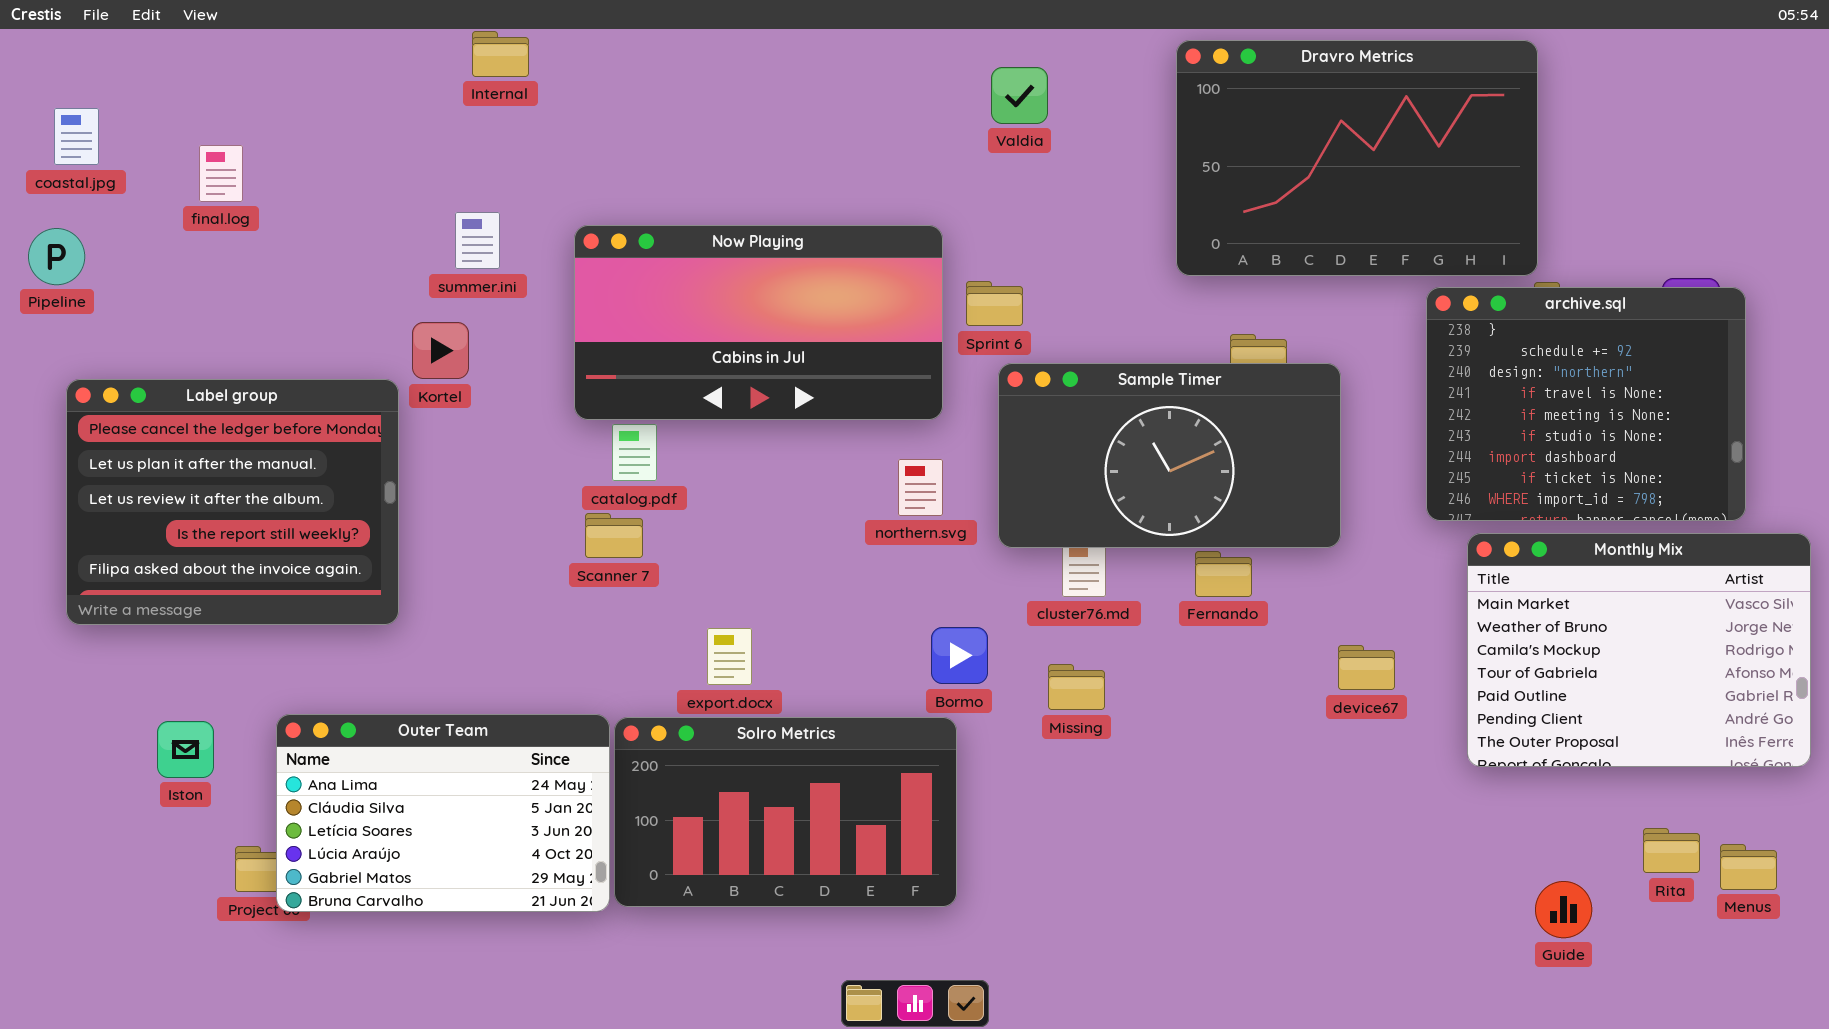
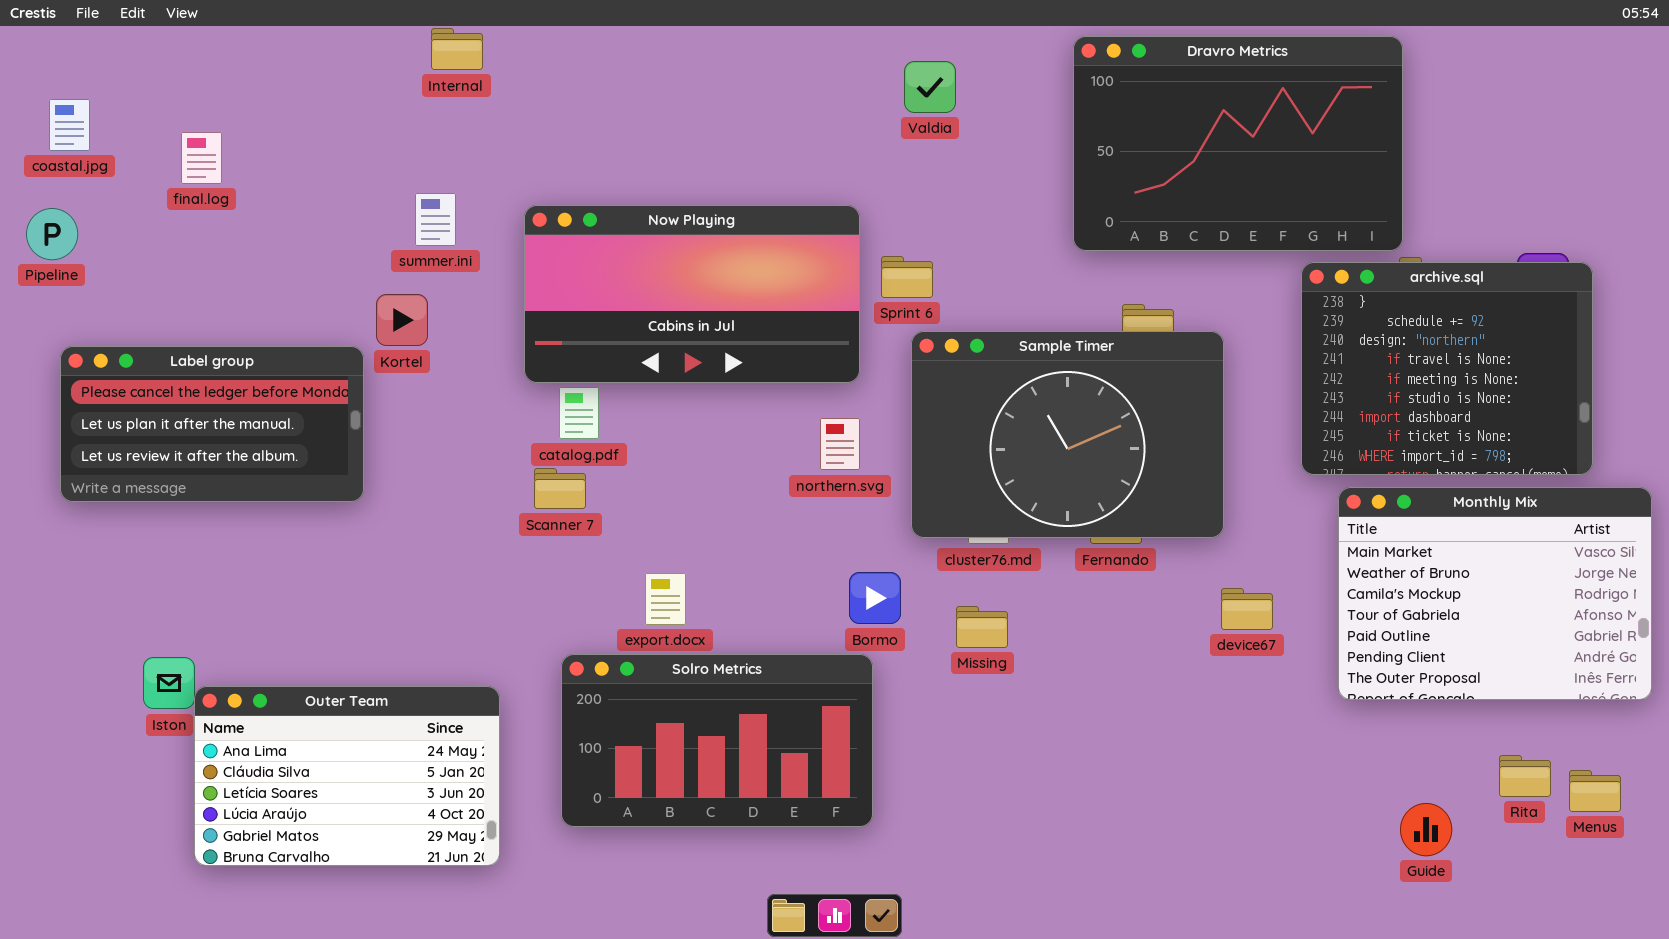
Sample Timer: [998,363,1341,548] -> [911,331,1224,538], resized
Label group: [66,379,399,625] -> [60,346,364,502], resized
Outer Team: [276,714,610,912] -> [194,686,500,866], moved

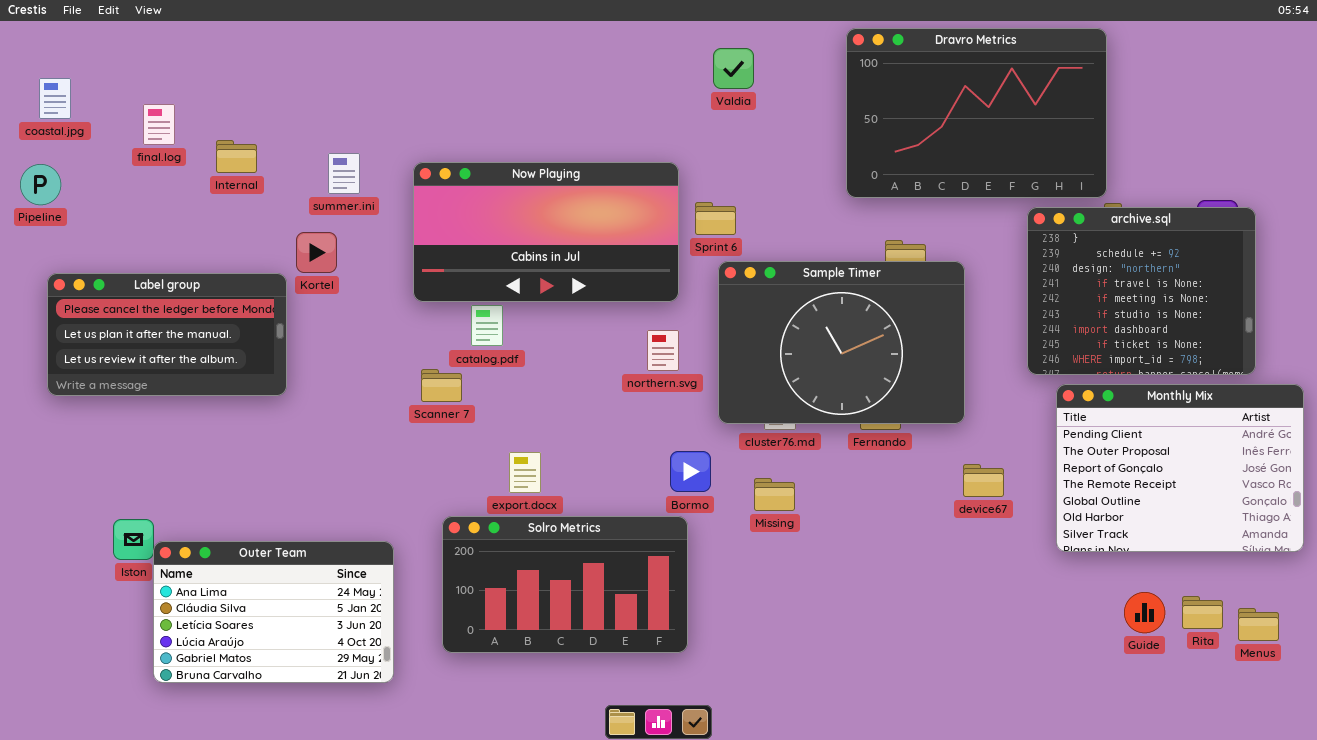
Internal: [431,28,483,70] -> [216,140,257,173], moved
catalog.pdf: [559,387,599,439] -> [471,305,503,346], moved
Monthly Mix: [1338,487,1652,700] -> [1056,384,1304,552], scrolled down 5 rows
Guide: [1400,803,1452,856] -> [1124,592,1165,633], moved

